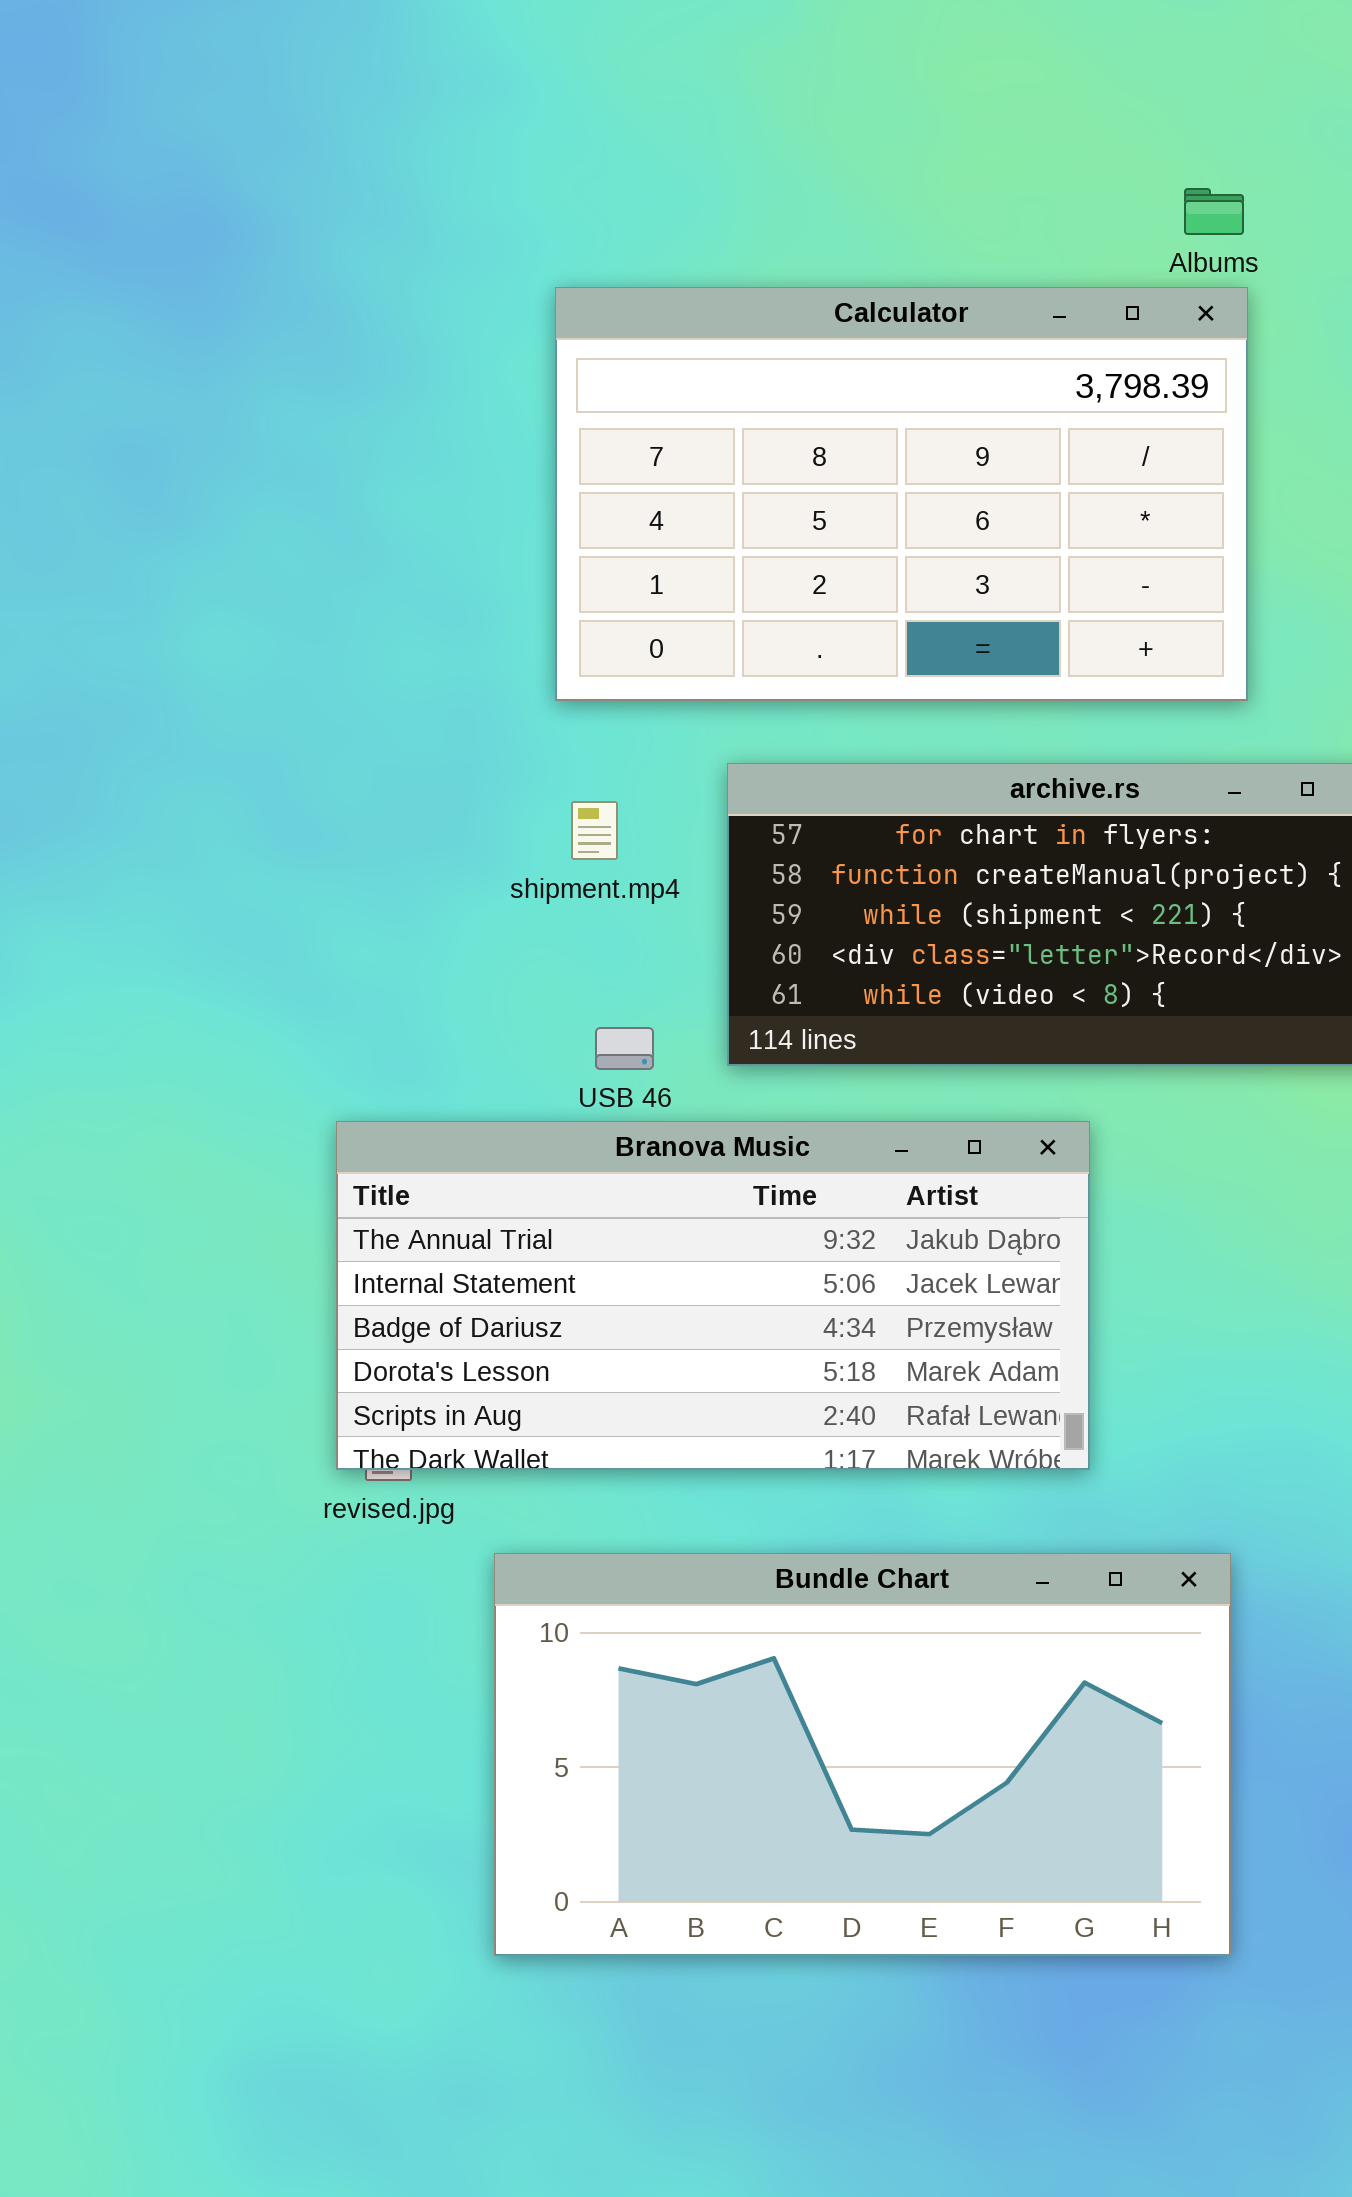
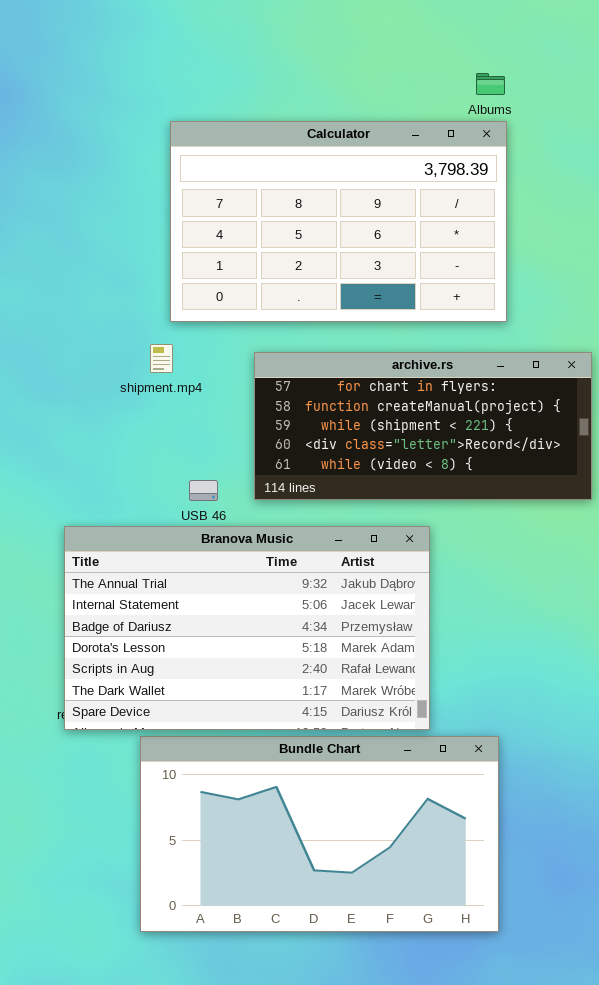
shipment.mp4: [571,801,618,860] -> [150,344,173,373], moved
Branova Music: [336,1121,1090,1470] -> [64,526,430,730], resized

